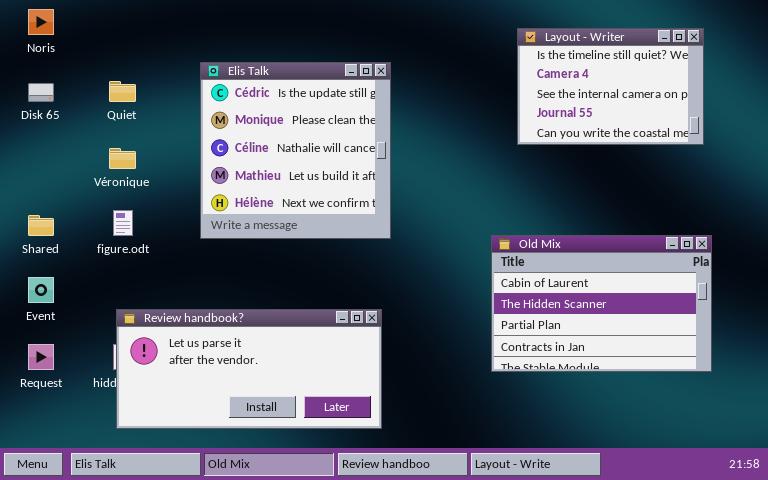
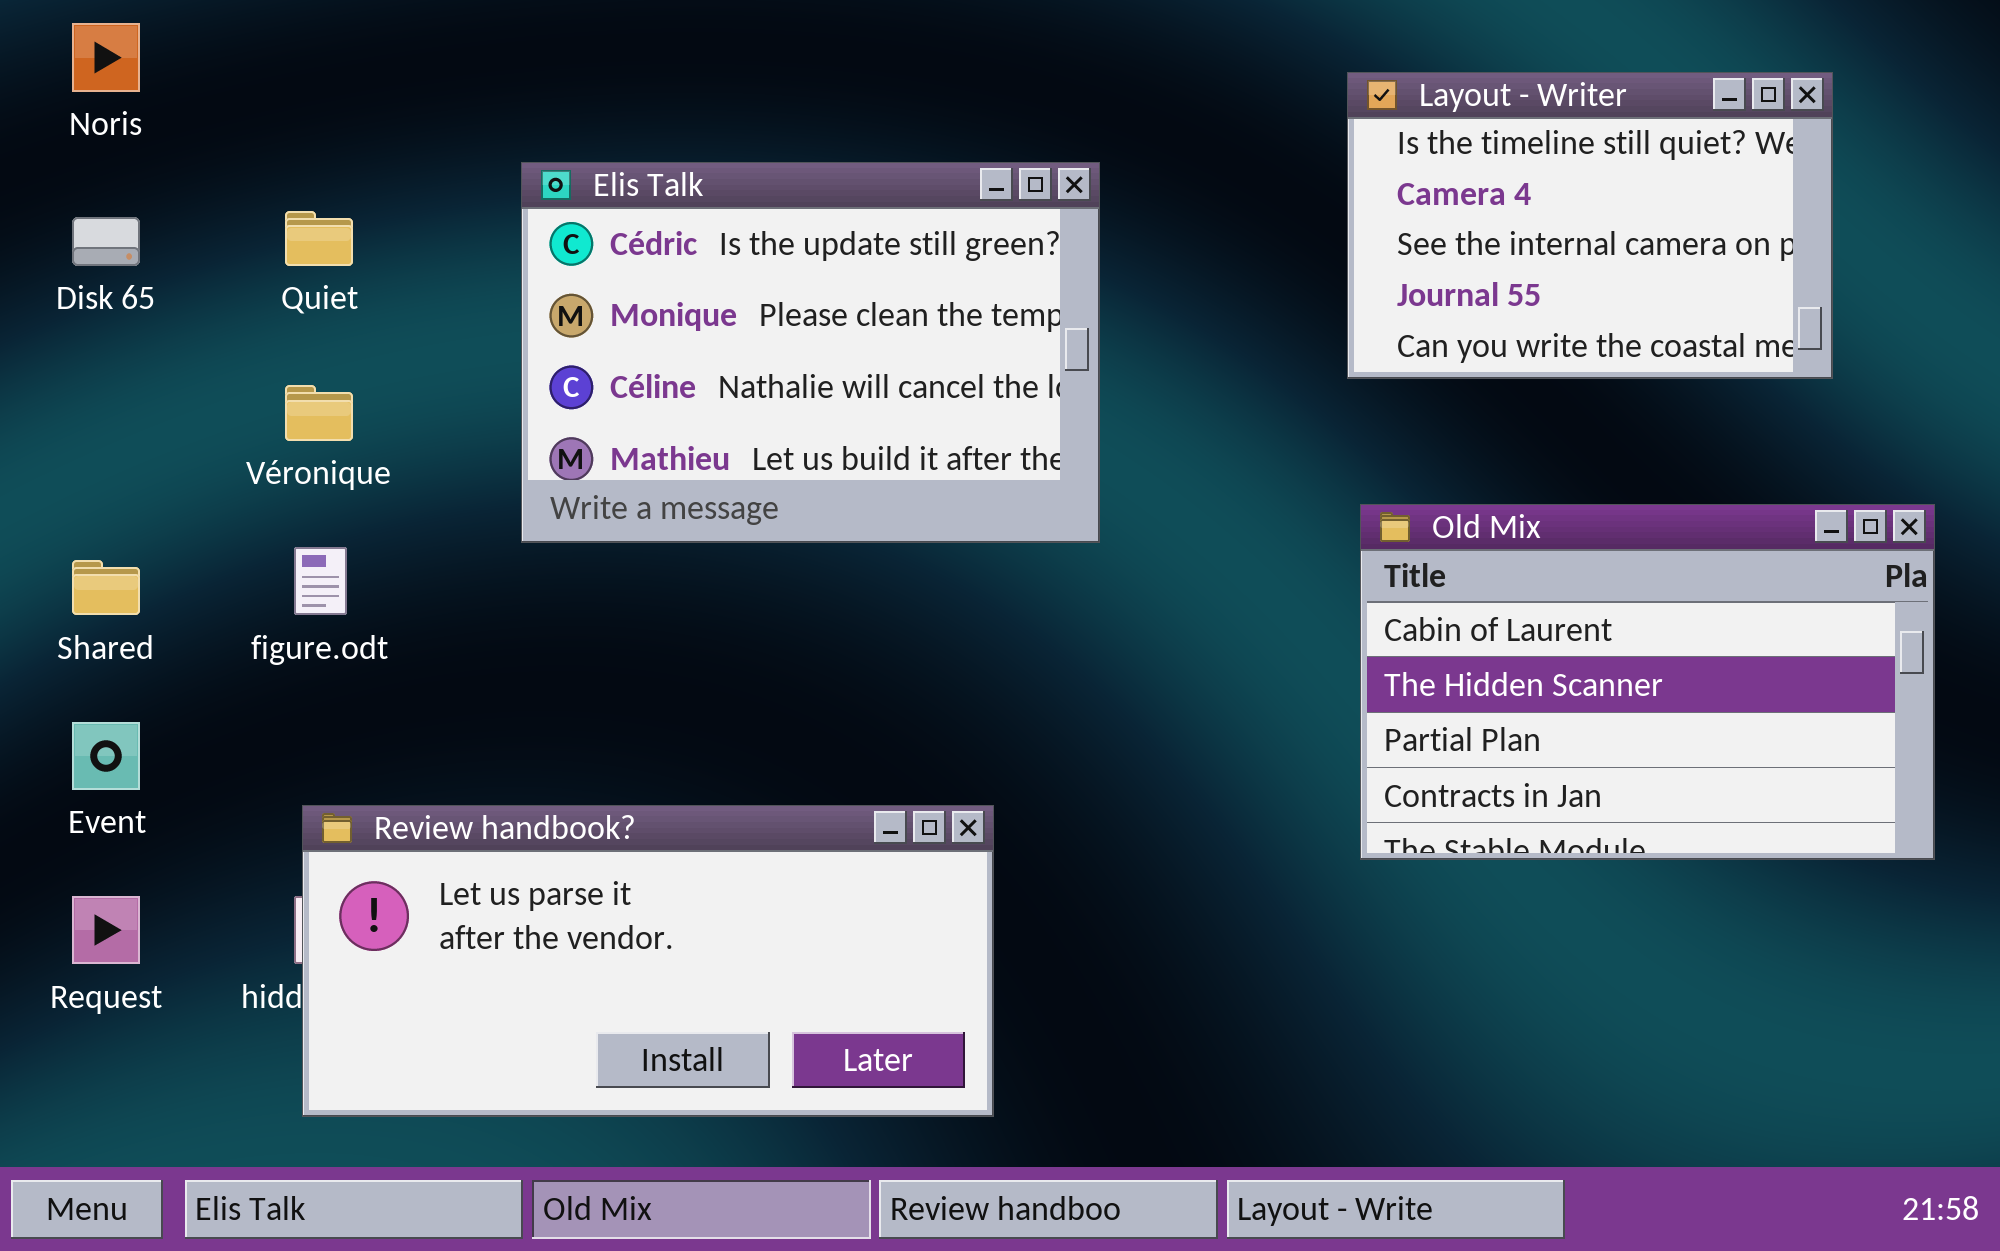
Elis Talk: [200,62,391,239] -> [521,162,1100,543], resized
Old Mix: [491,235,712,372] -> [1360,504,1935,860], moved

